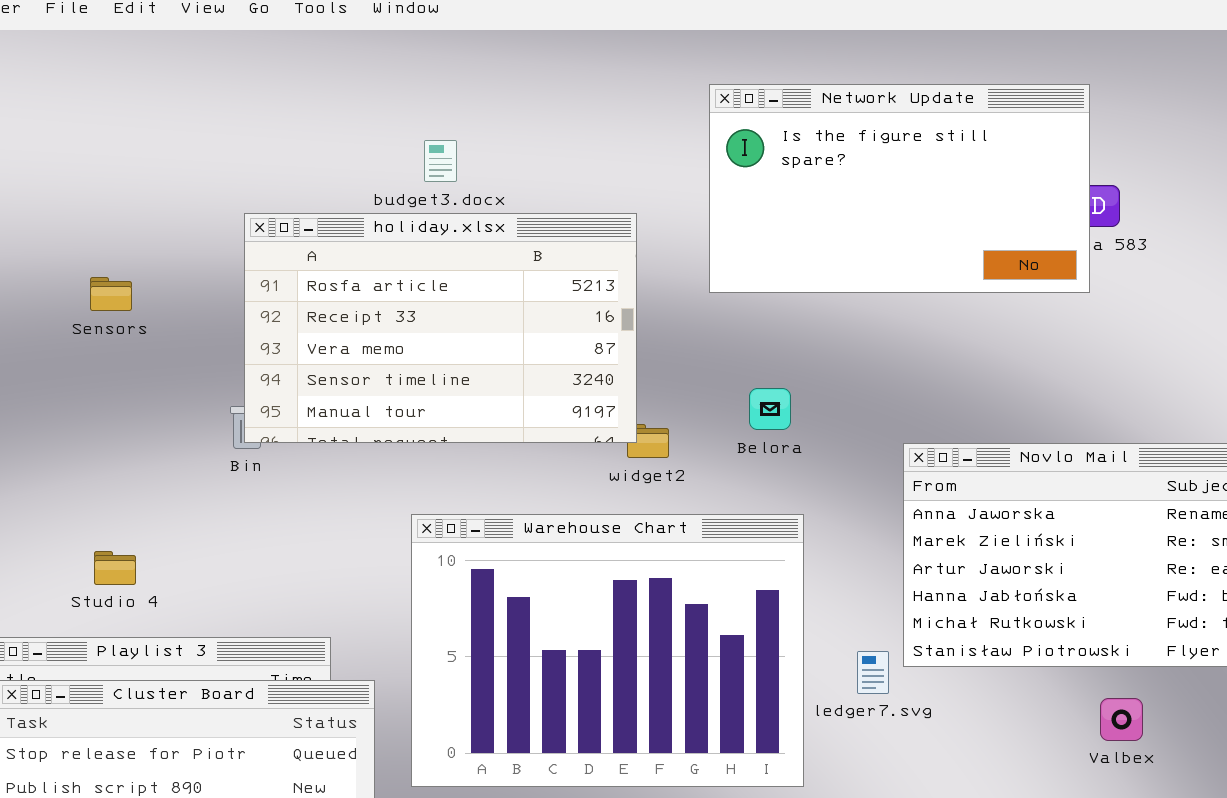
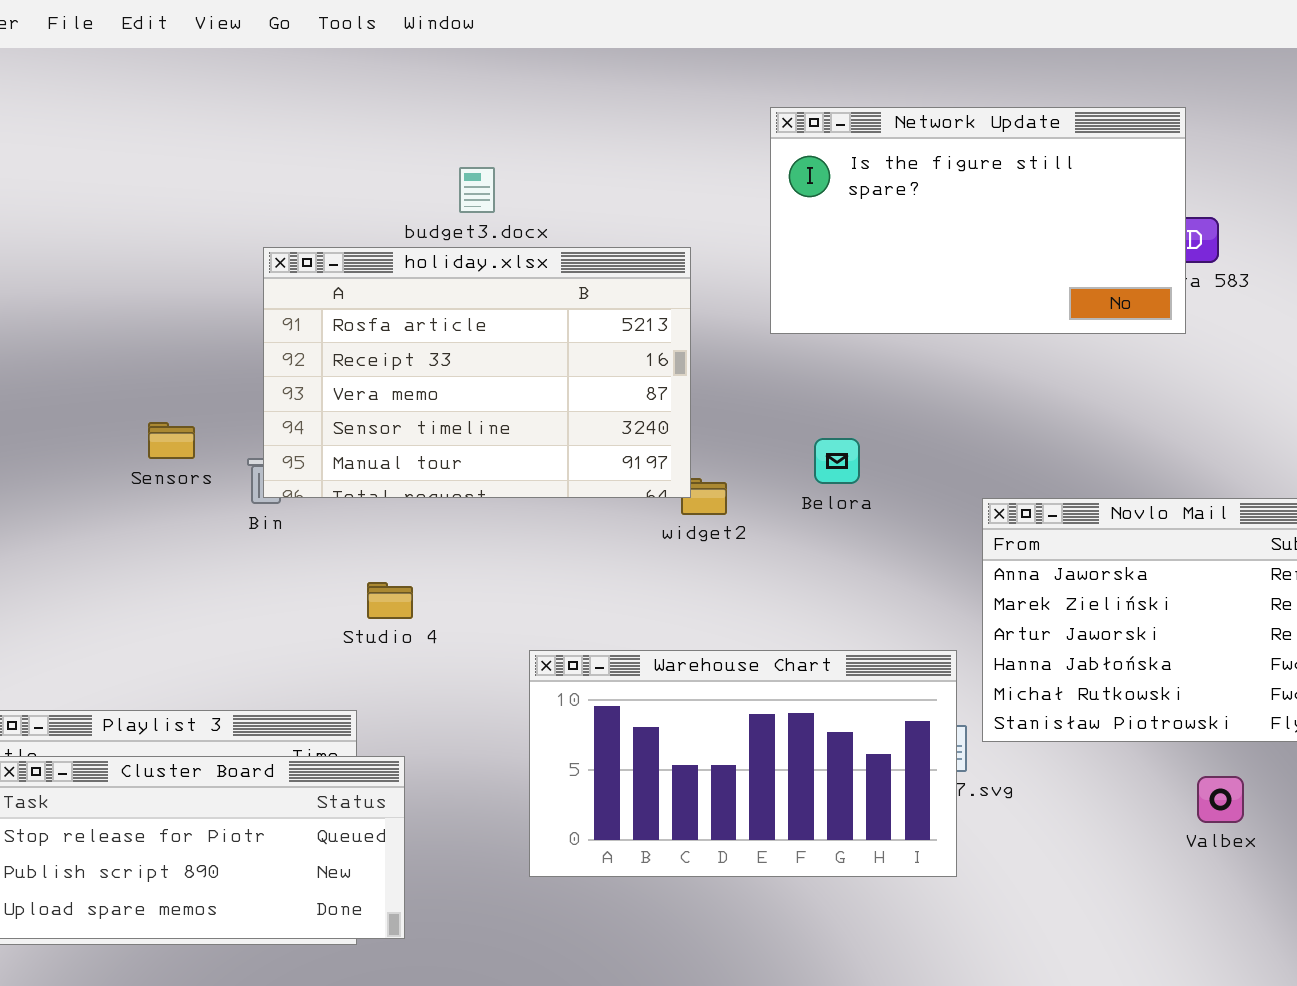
Sensors: [90,277,132,311] -> [148,422,195,459], moved
Warehouse Chart: [411,514,804,787] -> [529,650,957,877], moved, resized
Studio 4: [94,551,136,585] -> [367,582,413,619], moved

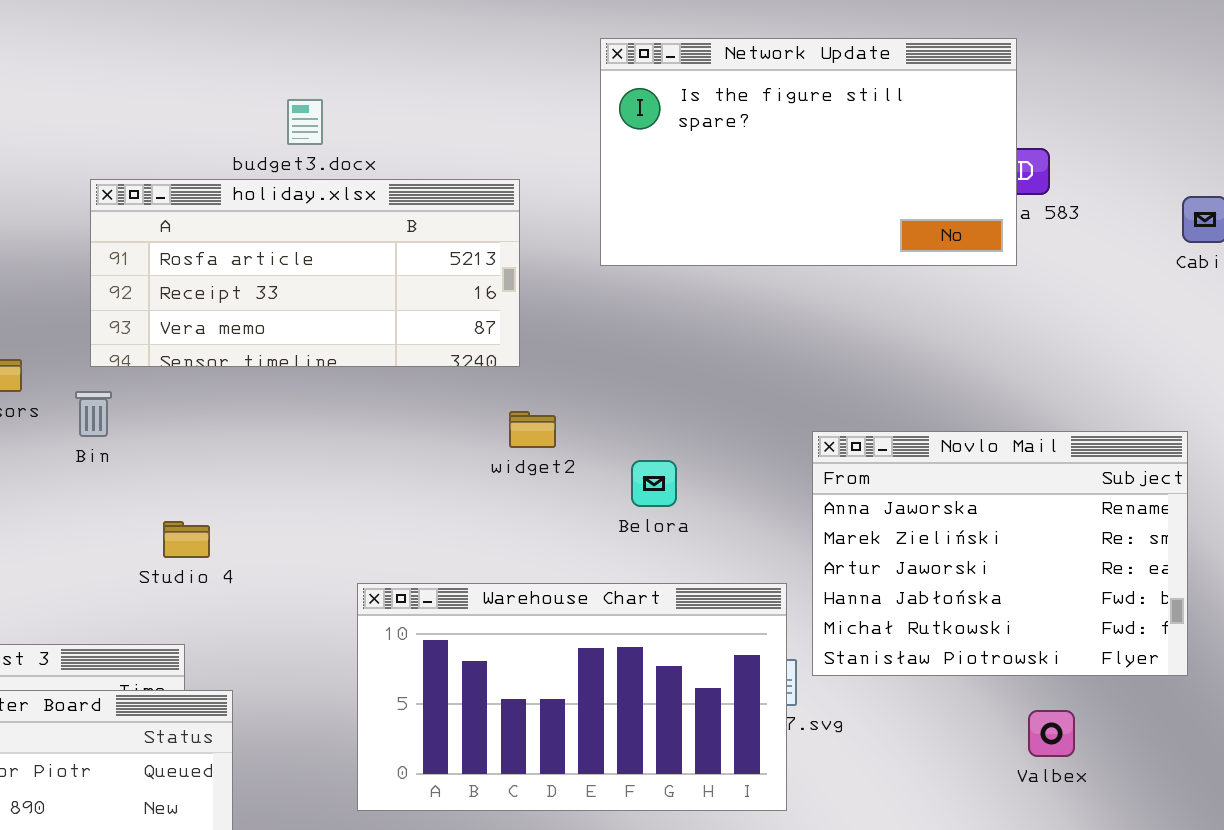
holiday.xlsx: [263,247,691,498] -> [90,179,520,367], resized
Belora: [814,438,860,484] -> [631,460,677,507], moved
Studio 4: [367,582,413,619] -> [163,521,210,558], moved

